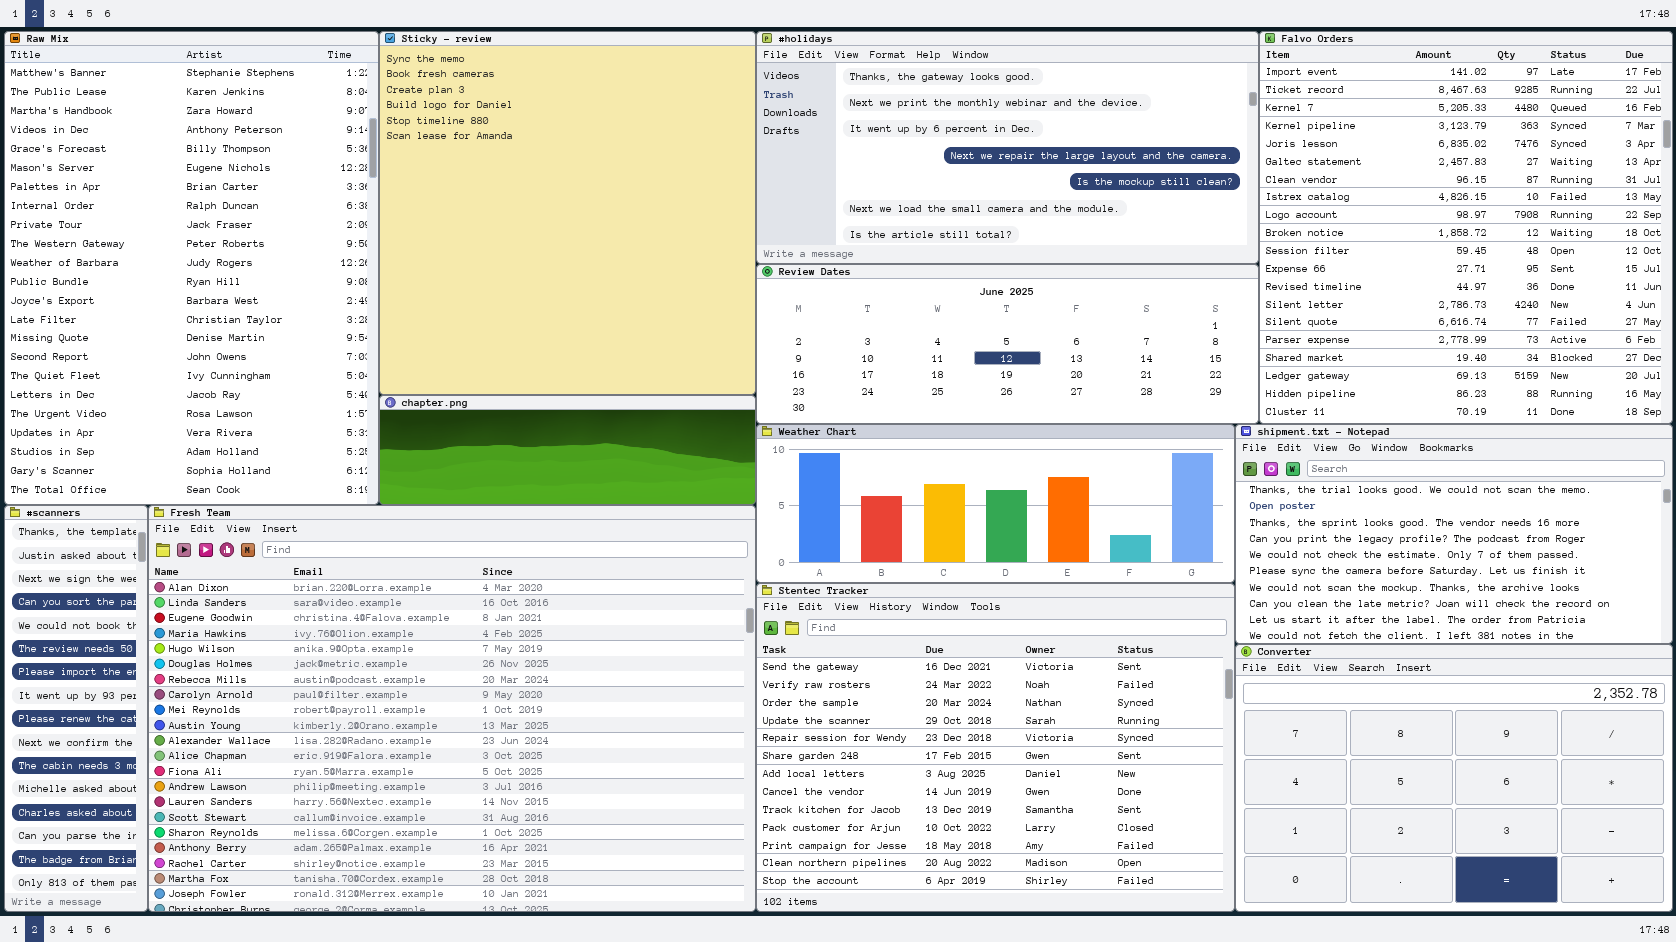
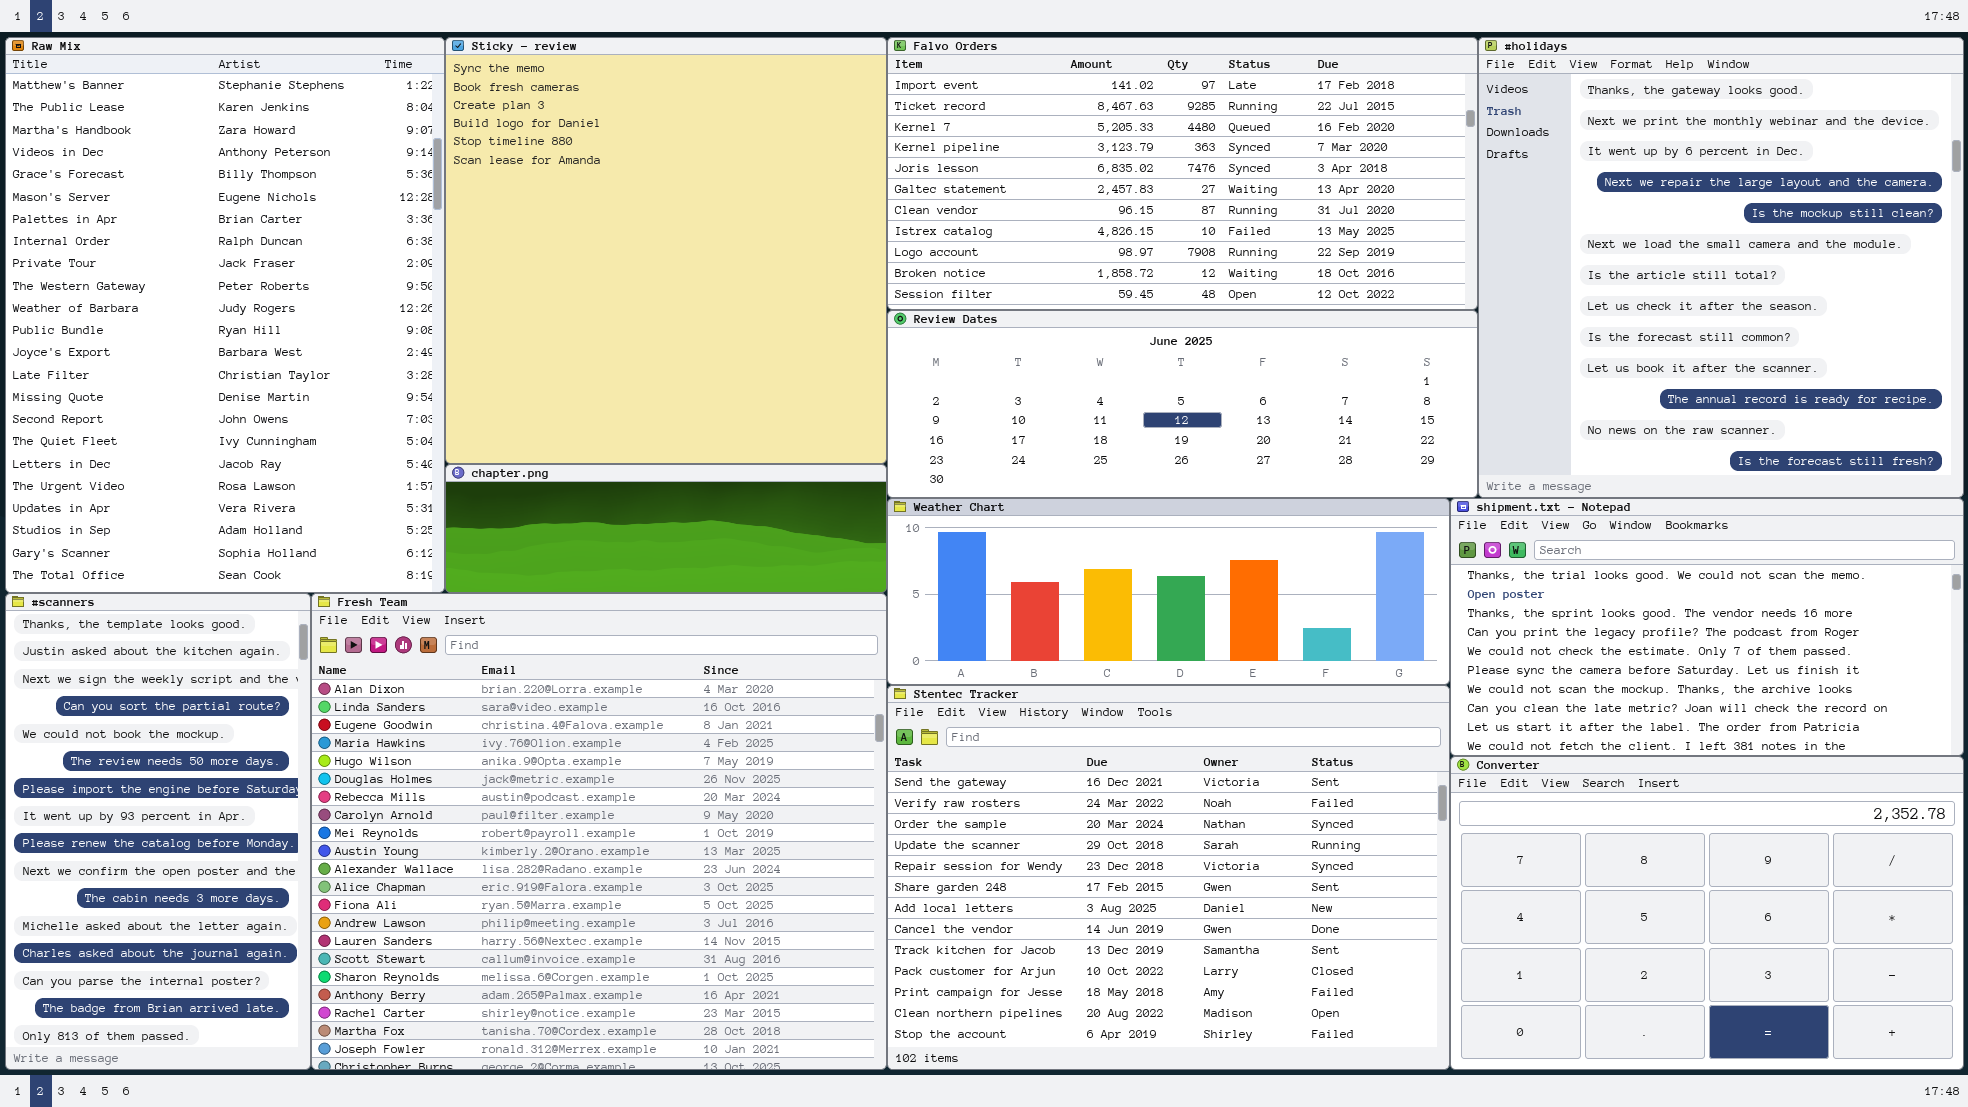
#holidays: [756,31,1259,264] -> [1478,37,1964,498], moved, resized
Falvo Orders: [1259,31,1673,424] -> [887,37,1478,310], moved, resized
#scanners: [4,505,148,912] -> [5,593,311,1070], resized
Fresh Team: [148,505,756,912] -> [311,593,887,1070], resized

